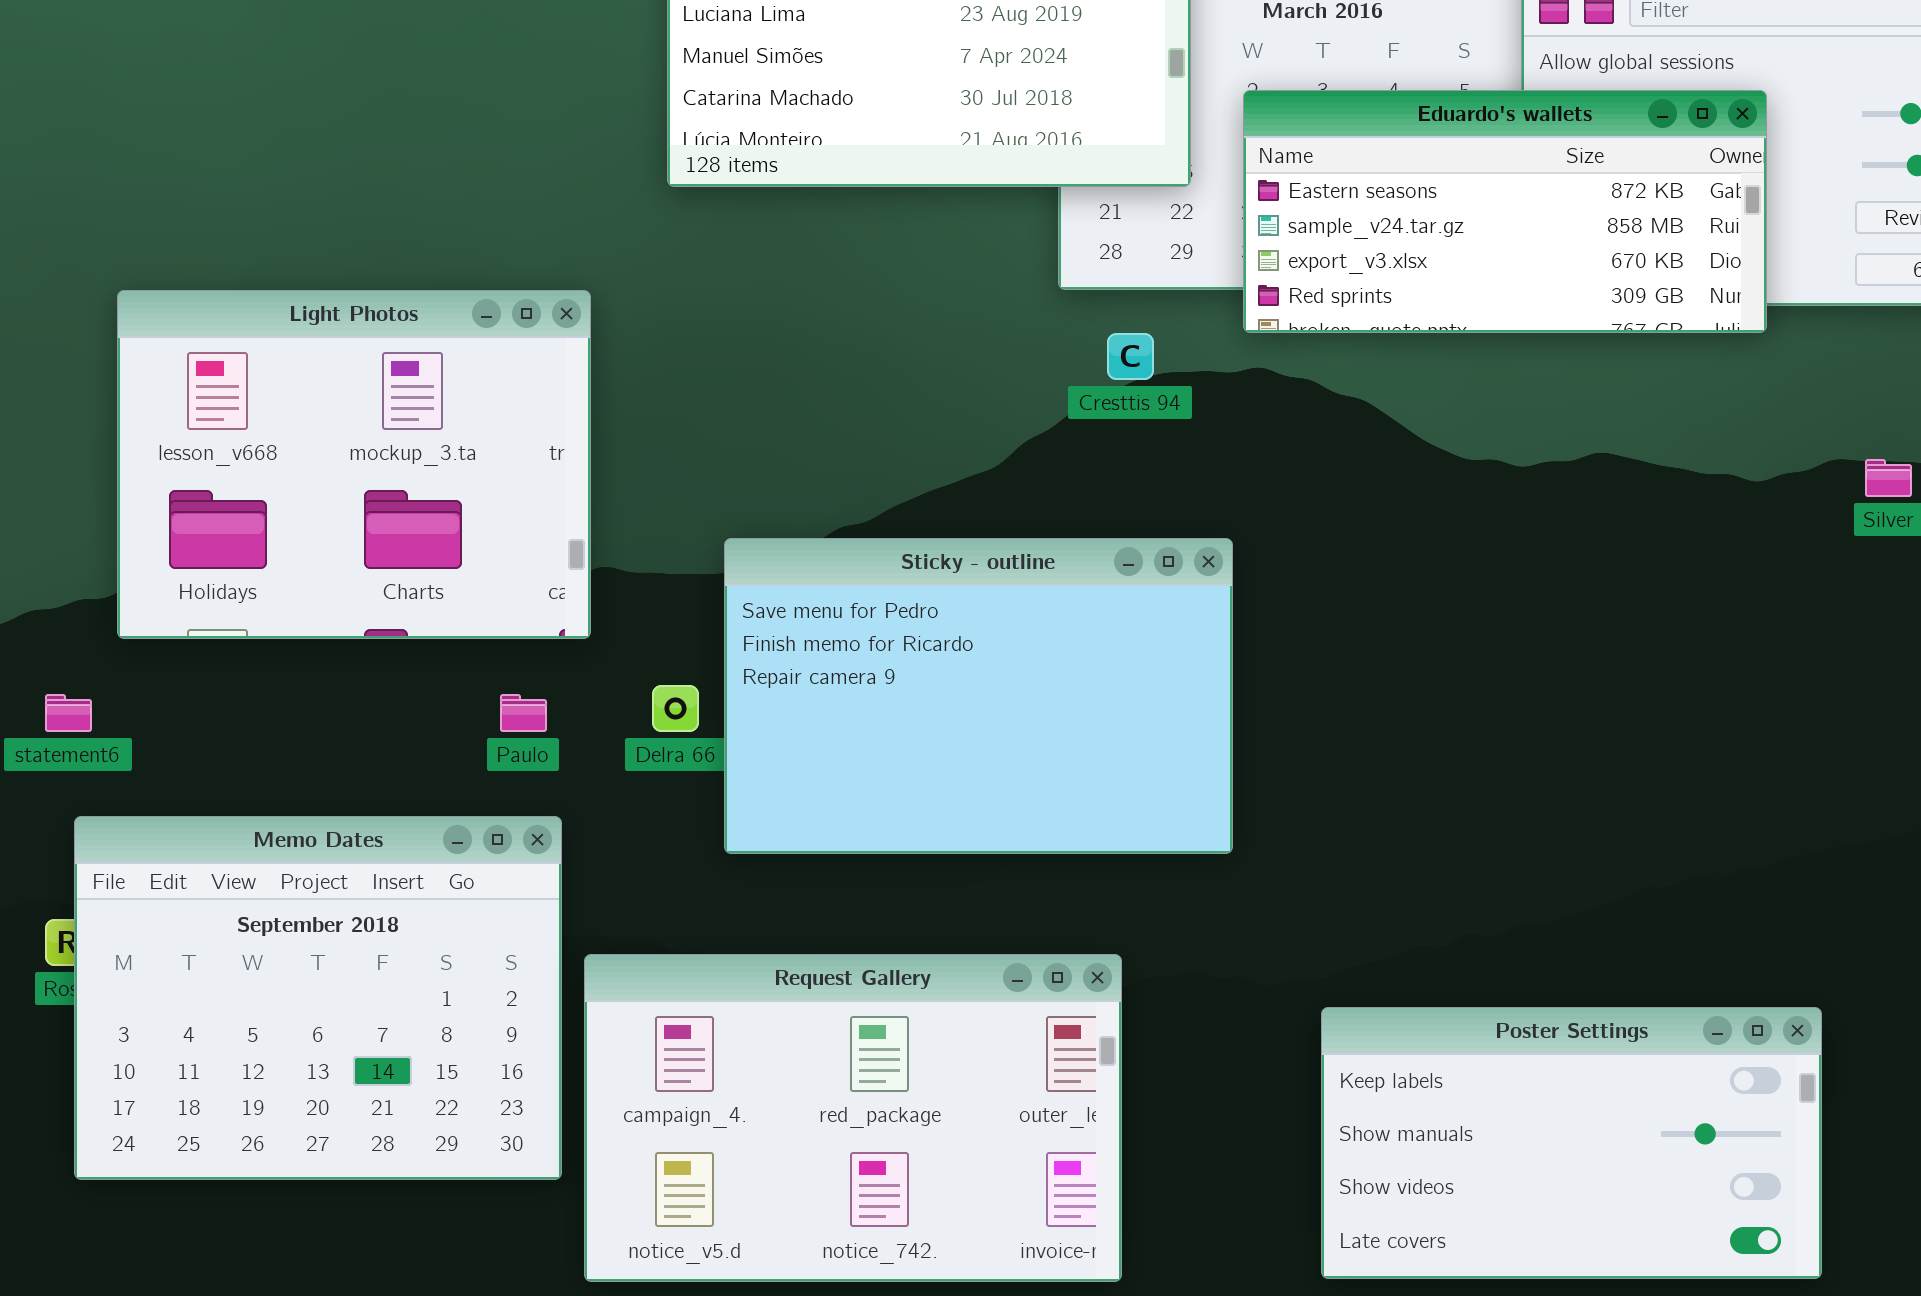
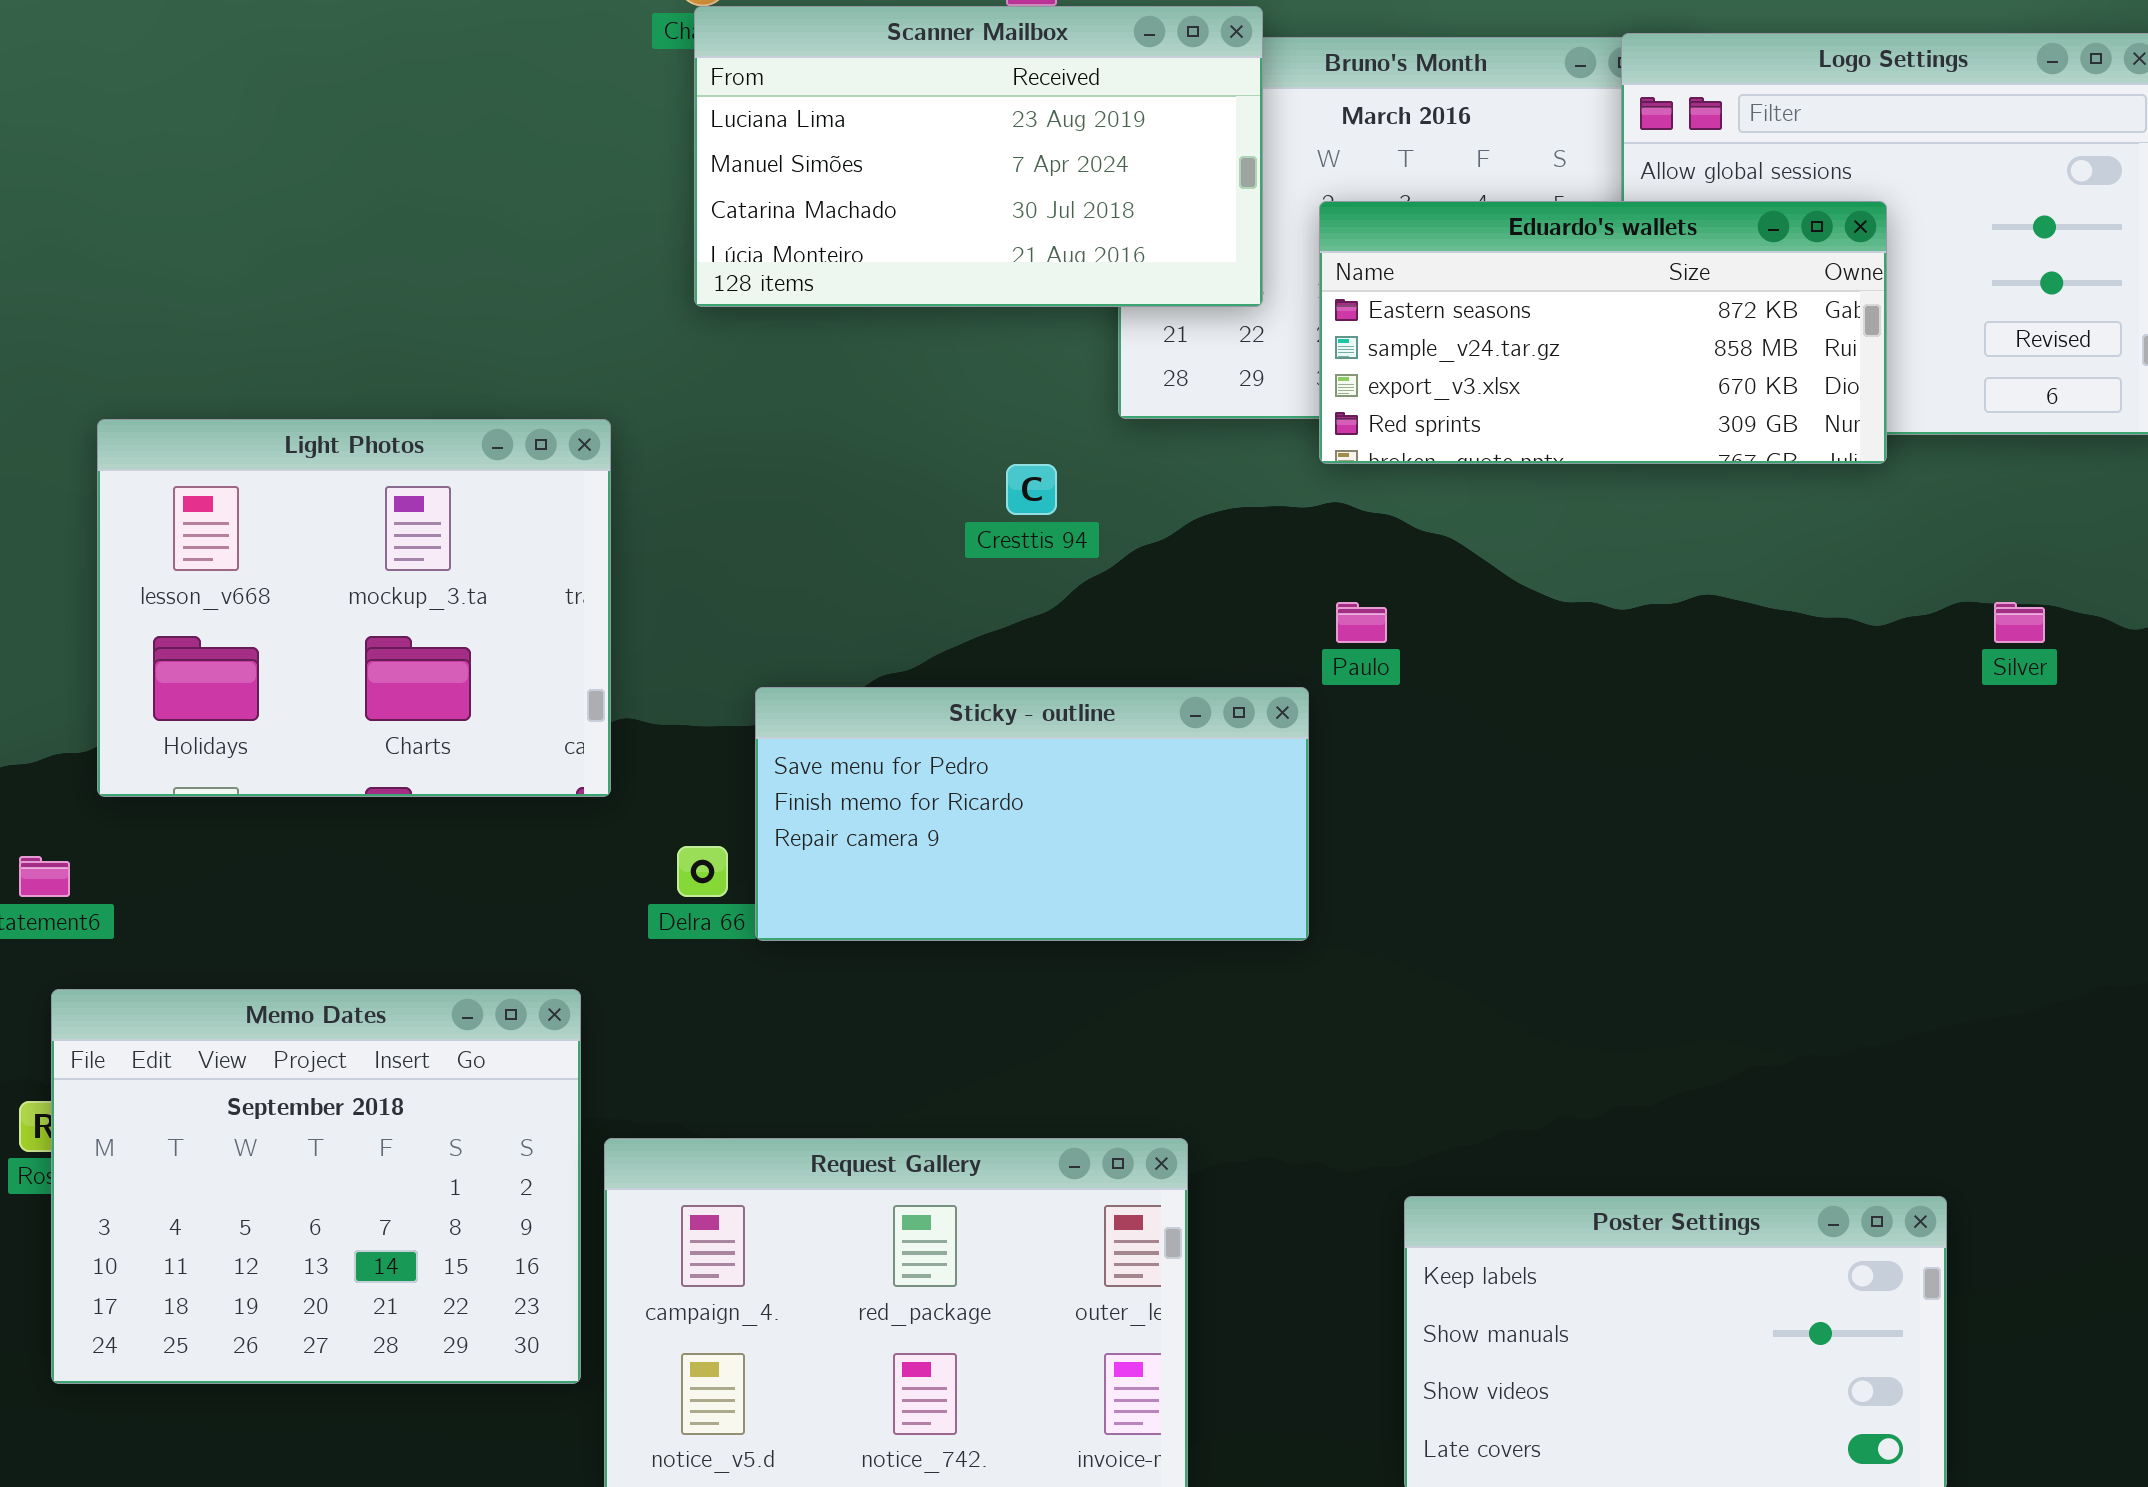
Cresttis 94: [1107,333,1154,380] -> [1006,464,1057,515], moved
Sticky - outline: [724,538,1233,854] -> [755,687,1309,941], resized
Paulo: [500,694,547,732] -> [1336,602,1387,643], moved

